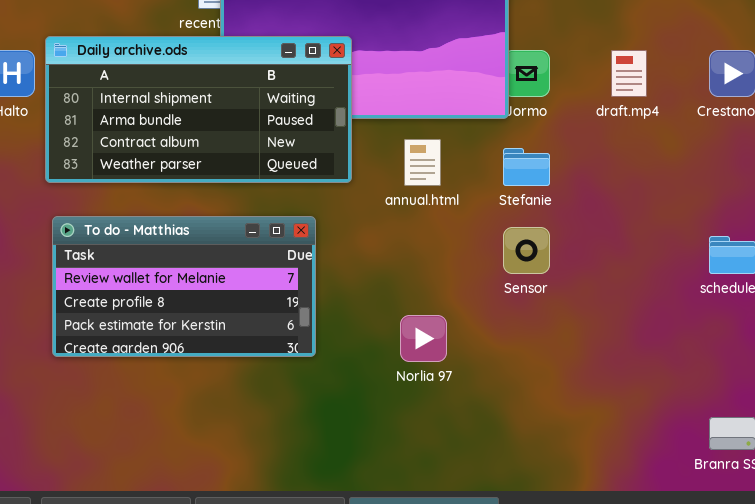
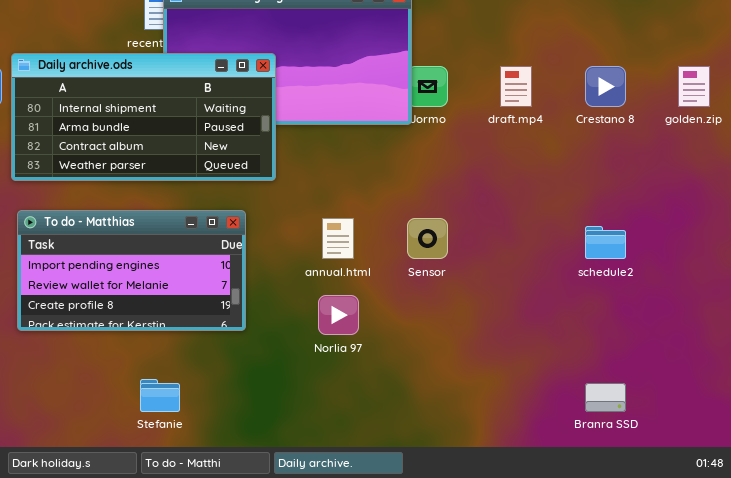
annual.html: [404,139,441,186] -> [322,218,354,259], moved
Stefanie: [503,148,550,186] -> [140,379,180,412], moved
To do - Matthias: [52,216,316,357] -> [17,210,246,331], scrolled up 1 row

